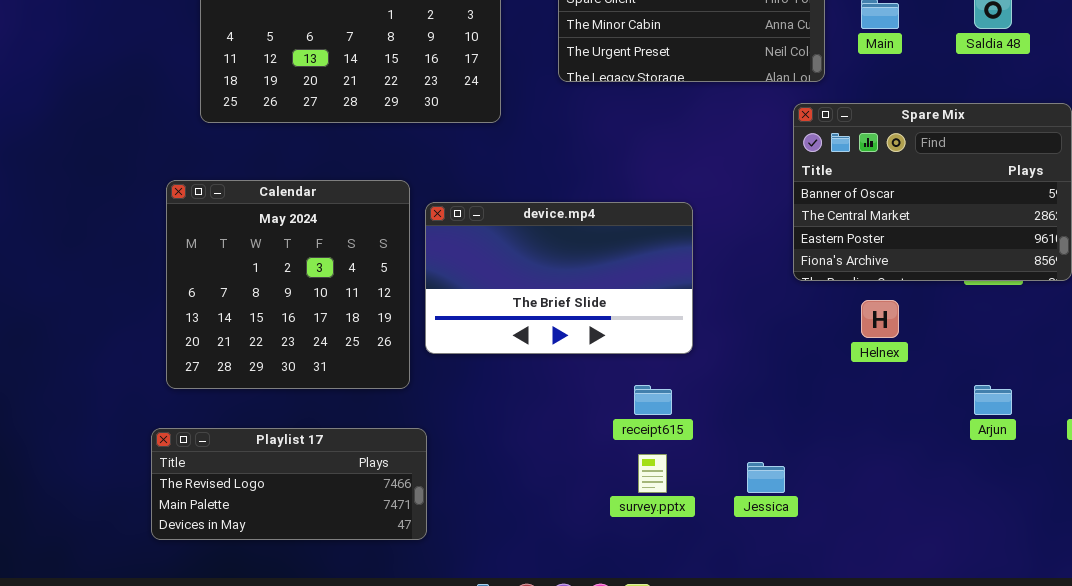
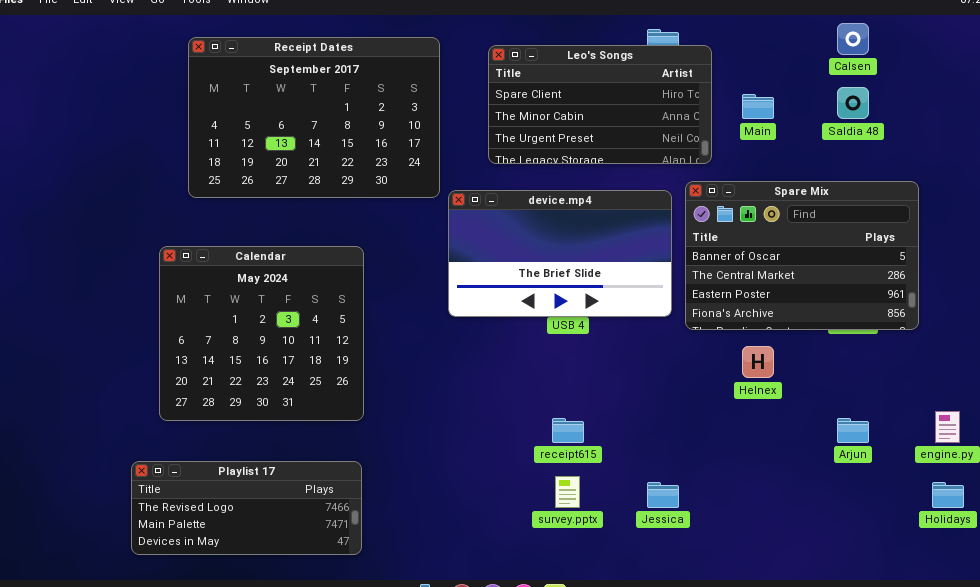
device.mp4: [425,202,693,354] -> [448,190,672,317], moved
Playlist 17: [151,428,427,540] -> [131,461,362,555], moved

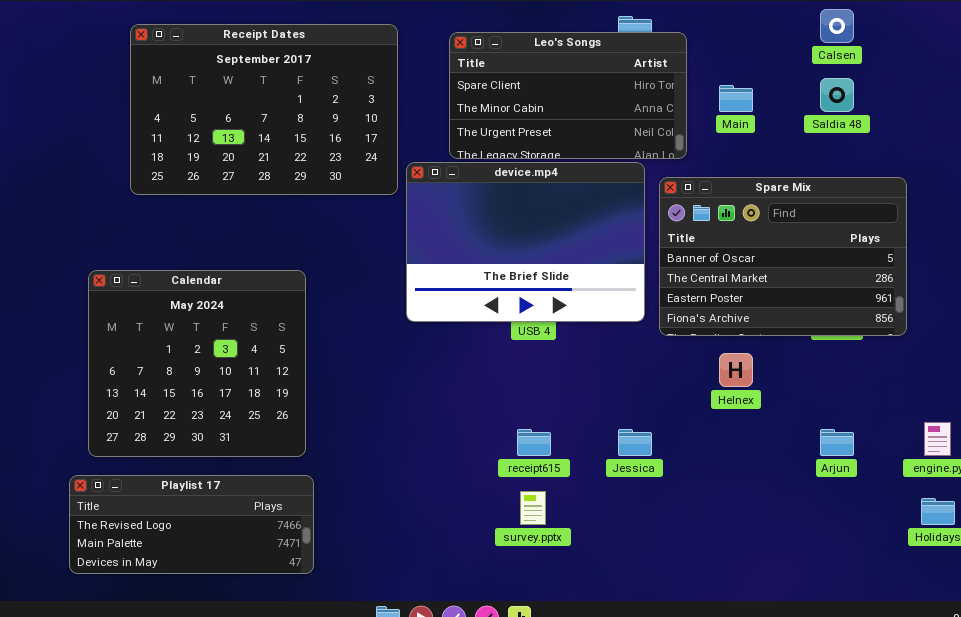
device.mp4: [448,190,672,317] -> [406,162,645,322], resized
Calendar: [159,246,364,421] -> [88,270,306,457], moved
Jessica: [647,482,679,508] -> [618,429,652,456], moved

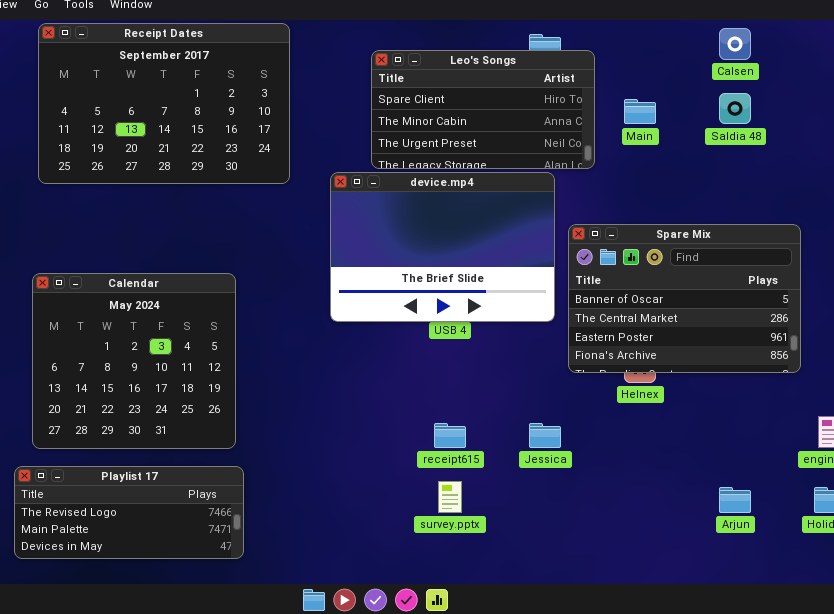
Receipt Dates: [130,24,398,195] -> [38,23,290,184], moved
Spare Mix: [659,177,907,336] -> [568,224,801,373], moved
Arjun: [820,429,854,456] -> [719,487,751,513], moved

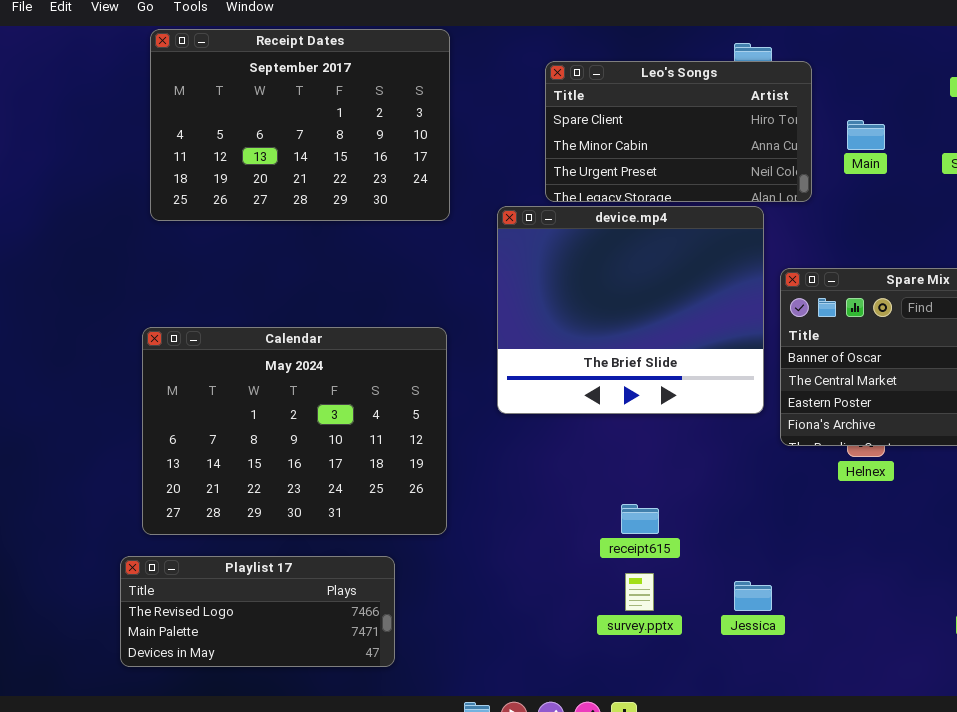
device.mp4: [330,172,555,322] -> [497,206,764,414], resized
Calendar: [32,273,236,449] -> [142,327,447,535], resized
Jessica: [529,423,561,448] -> [734,581,772,611], moved

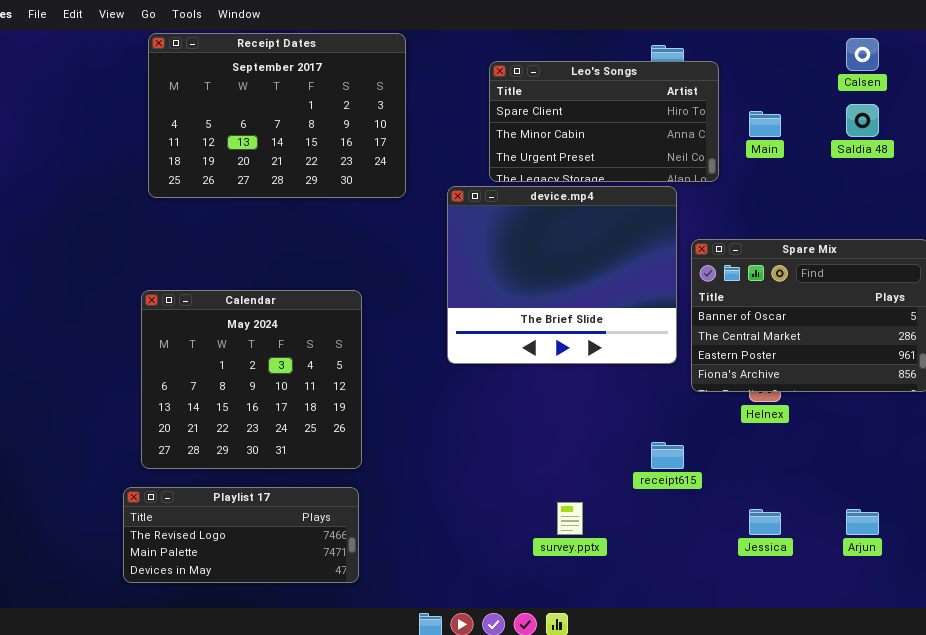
Calendar: [142,327,447,535] -> [141,290,362,469], resized
receipt615: [621,504,659,534] -> [651,442,684,469], moved
Jessica: [734,581,772,611] -> [749,509,781,535], moved

